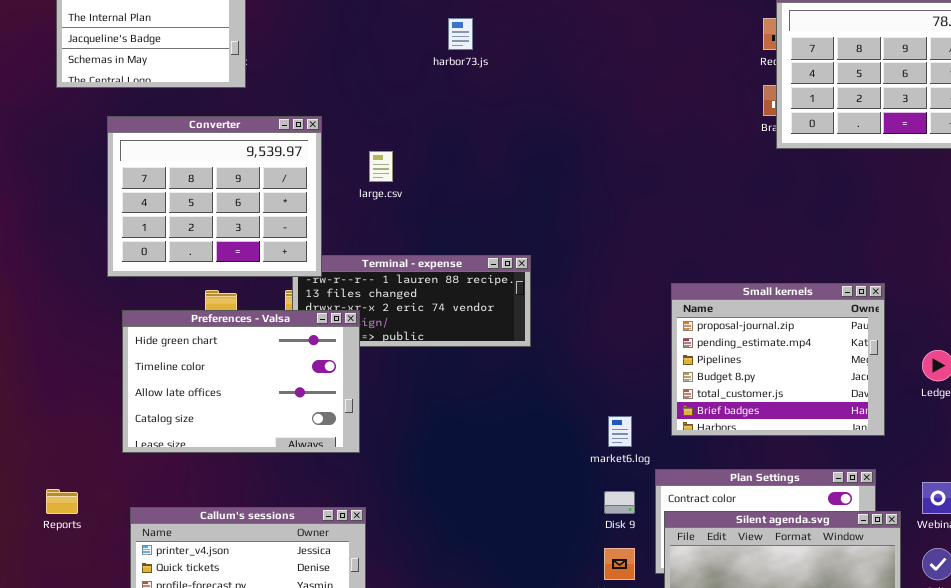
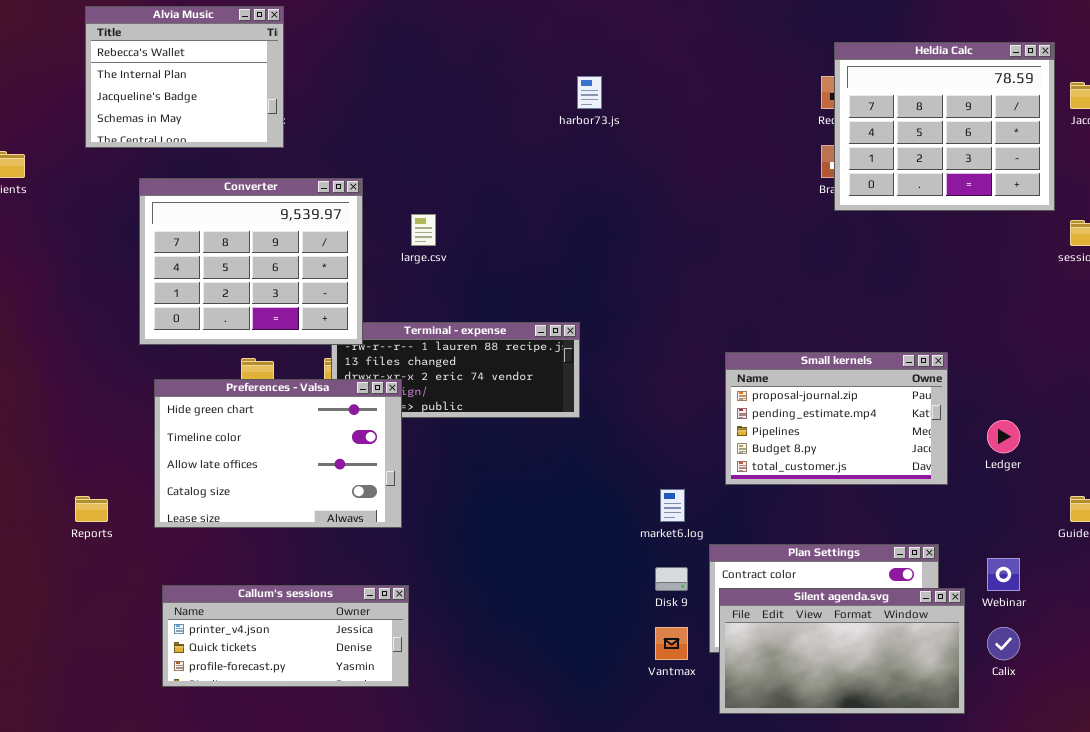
harbor73.js: [448,18,473,50] -> [577,76,602,109], moved
Small kernels: [671,283,885,436] -> [725,352,948,485], resized
Reports: [46,489,78,514] -> [75,496,108,522], moved

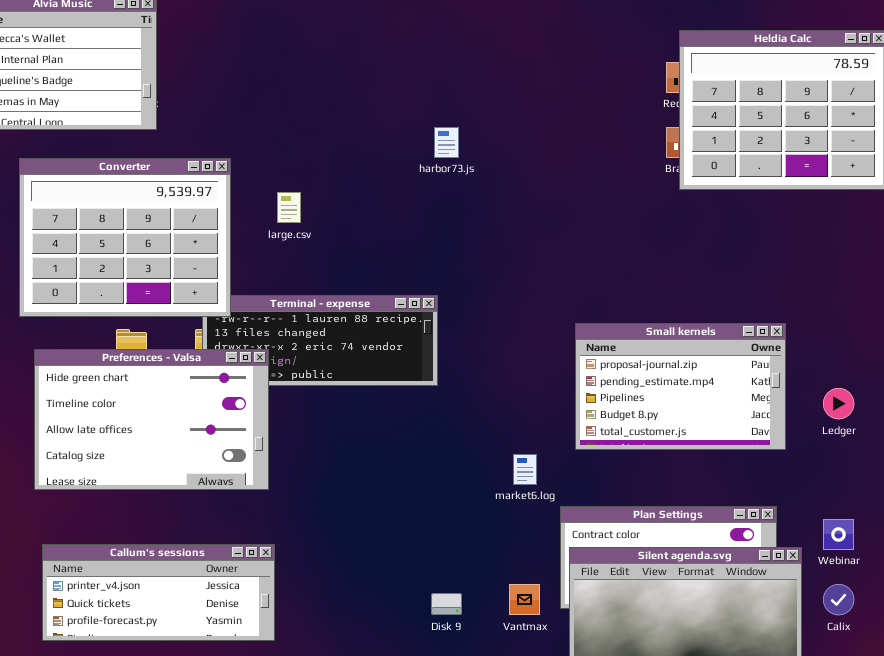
harbor73.js: [577,76,602,109] -> [434,127,459,158], moved
Disk 9: [655,567,688,591] -> [431,593,462,615], moved

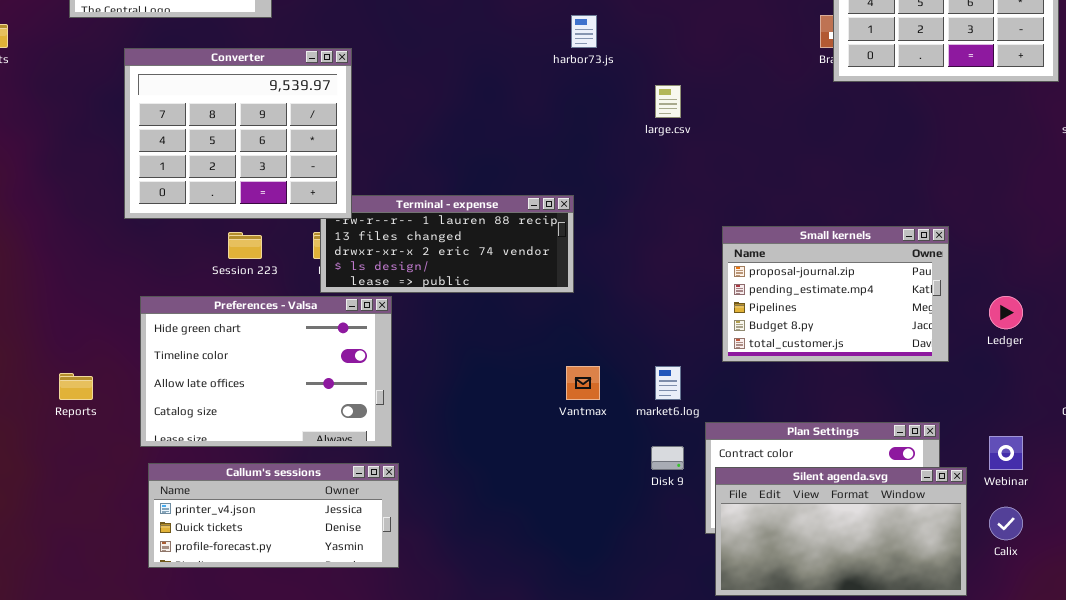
large.csv: [277,192,301,223] -> [655,85,681,118], moved
Preferences - Valsa: [34,349,269,490] -> [140,296,392,447], moved
Vantmax: [509,584,540,615] -> [566,366,600,400], moved
Disk 9: [431,593,462,615] -> [651,446,684,470], moved

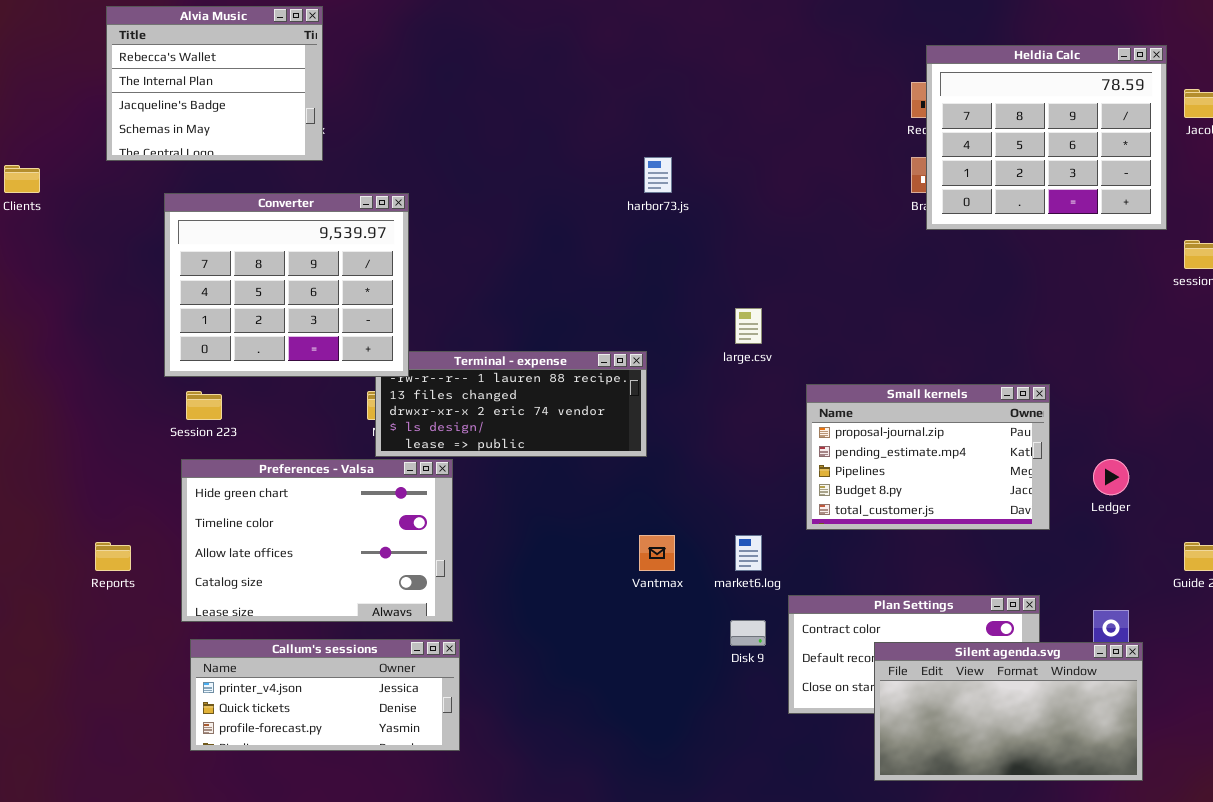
large.csv: [655,85,681,118] -> [735,308,762,344], moved
Session 223: [228,232,262,259] -> [186,391,222,420], moved
Silent agenda.svg: [715,467,967,596] -> [874,642,1143,781], moved

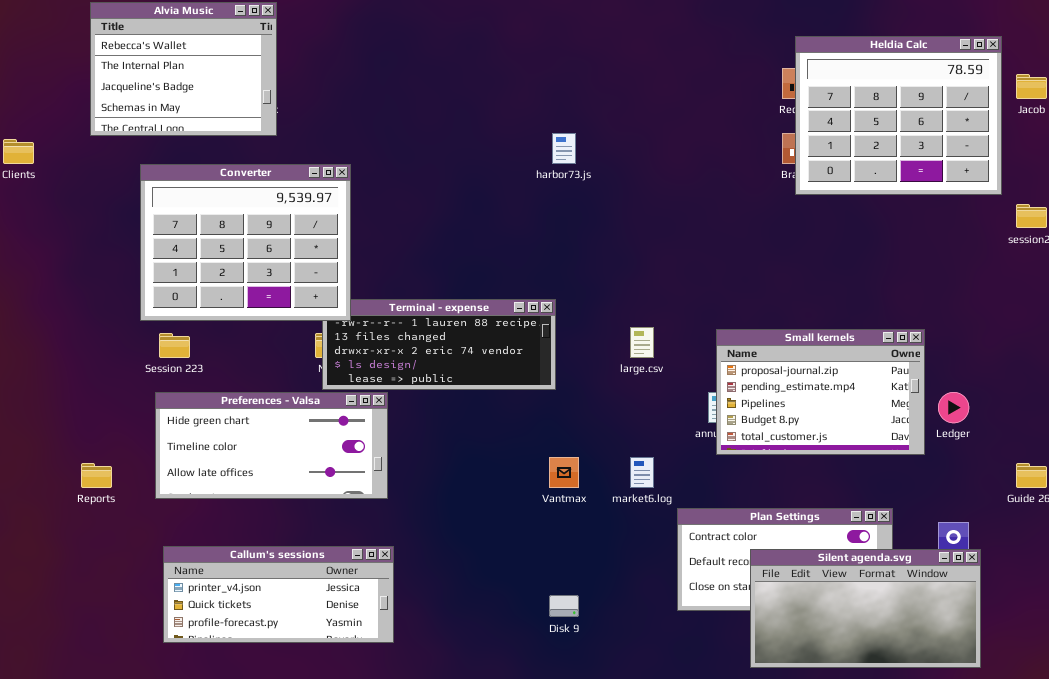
large.csv: [735,308,762,344] -> [630,327,654,358], moved
Small kernels: [806,384,1050,530] -> [716,329,925,455], moved
Preferences - Valsa: [181,459,453,622] -> [155,392,388,499], resized
Disk 9: [730,620,766,646] -> [549,595,579,617], moved

